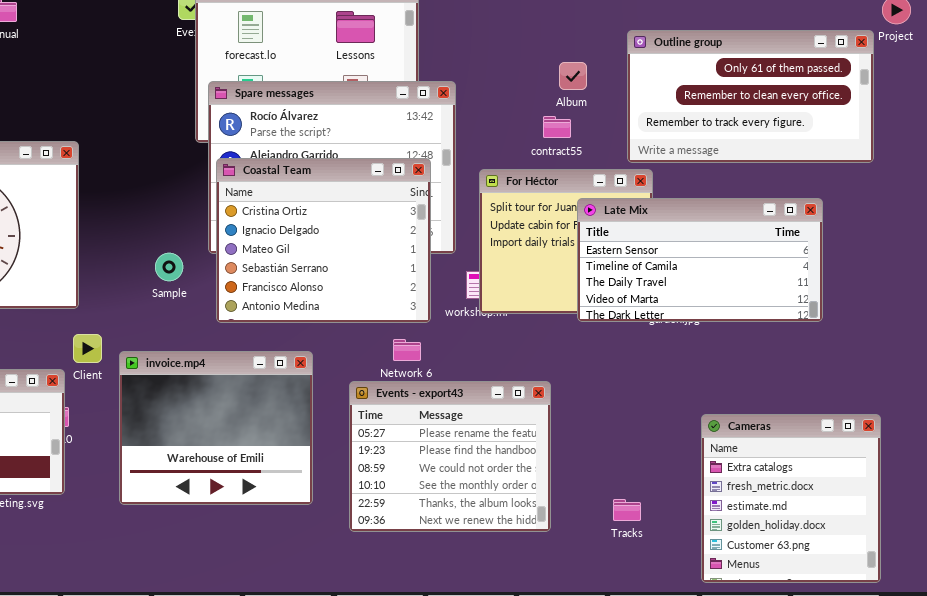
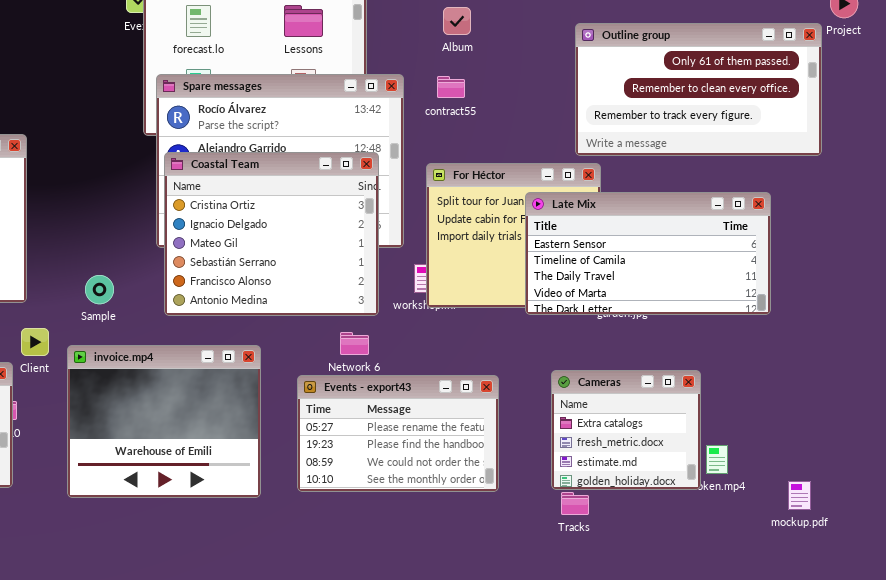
Album: [559,62,587,90] -> [443,7,471,35], moved
contract55: [543,116,571,138] -> [437,76,465,98], moved
Sample: [155,253,183,281] -> [85,275,114,304], moved
Events - export43: [349,381,551,532] -> [297,375,499,492], resized
Cameras: [701,414,881,583] -> [551,370,701,490], moved, resized

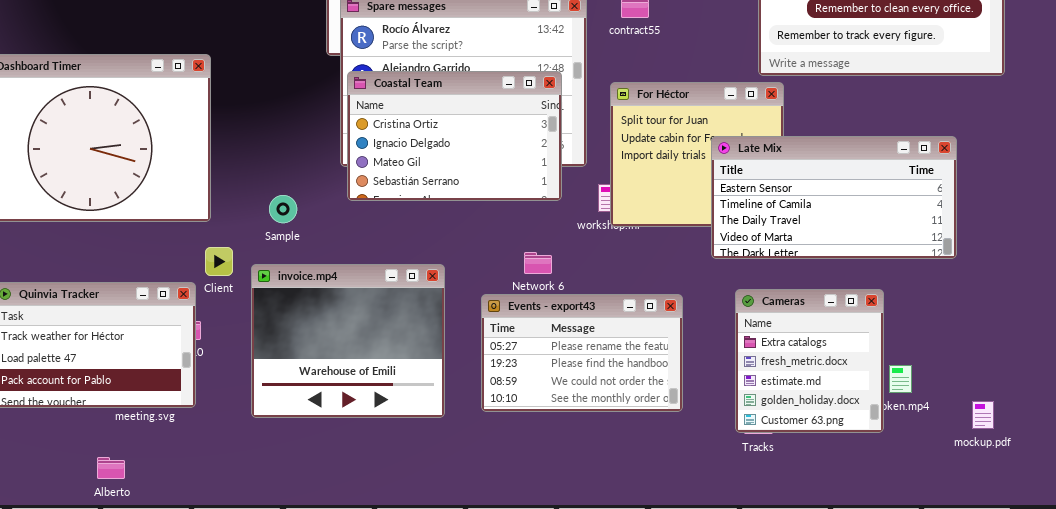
Coastal Team: [164,152,379,316] -> [347,71,562,201], resized
Late Mix: [525,192,771,315] -> [711,136,957,259], moved
Cameras: [551,370,701,490] -> [735,289,884,433], resized

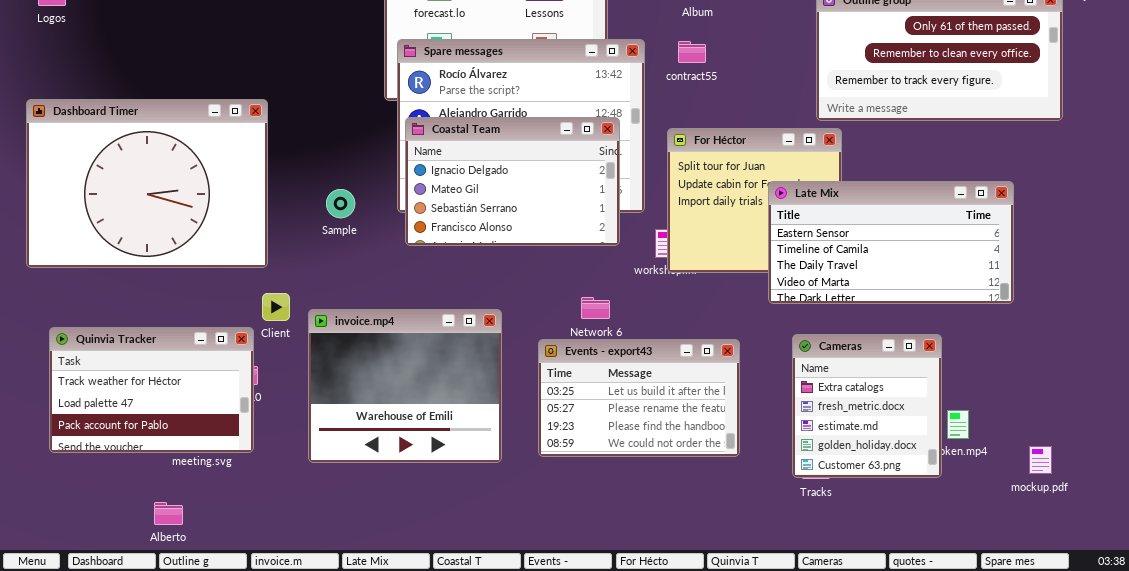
Coastal Team: [347,71,562,201] -> [405,117,620,246], scrolled down 1 row
Sample: [269,195,297,223] -> [326,189,355,218], moved
Events - export43: [481,294,683,412] -> [538,339,740,457], scrolled up 1 row

